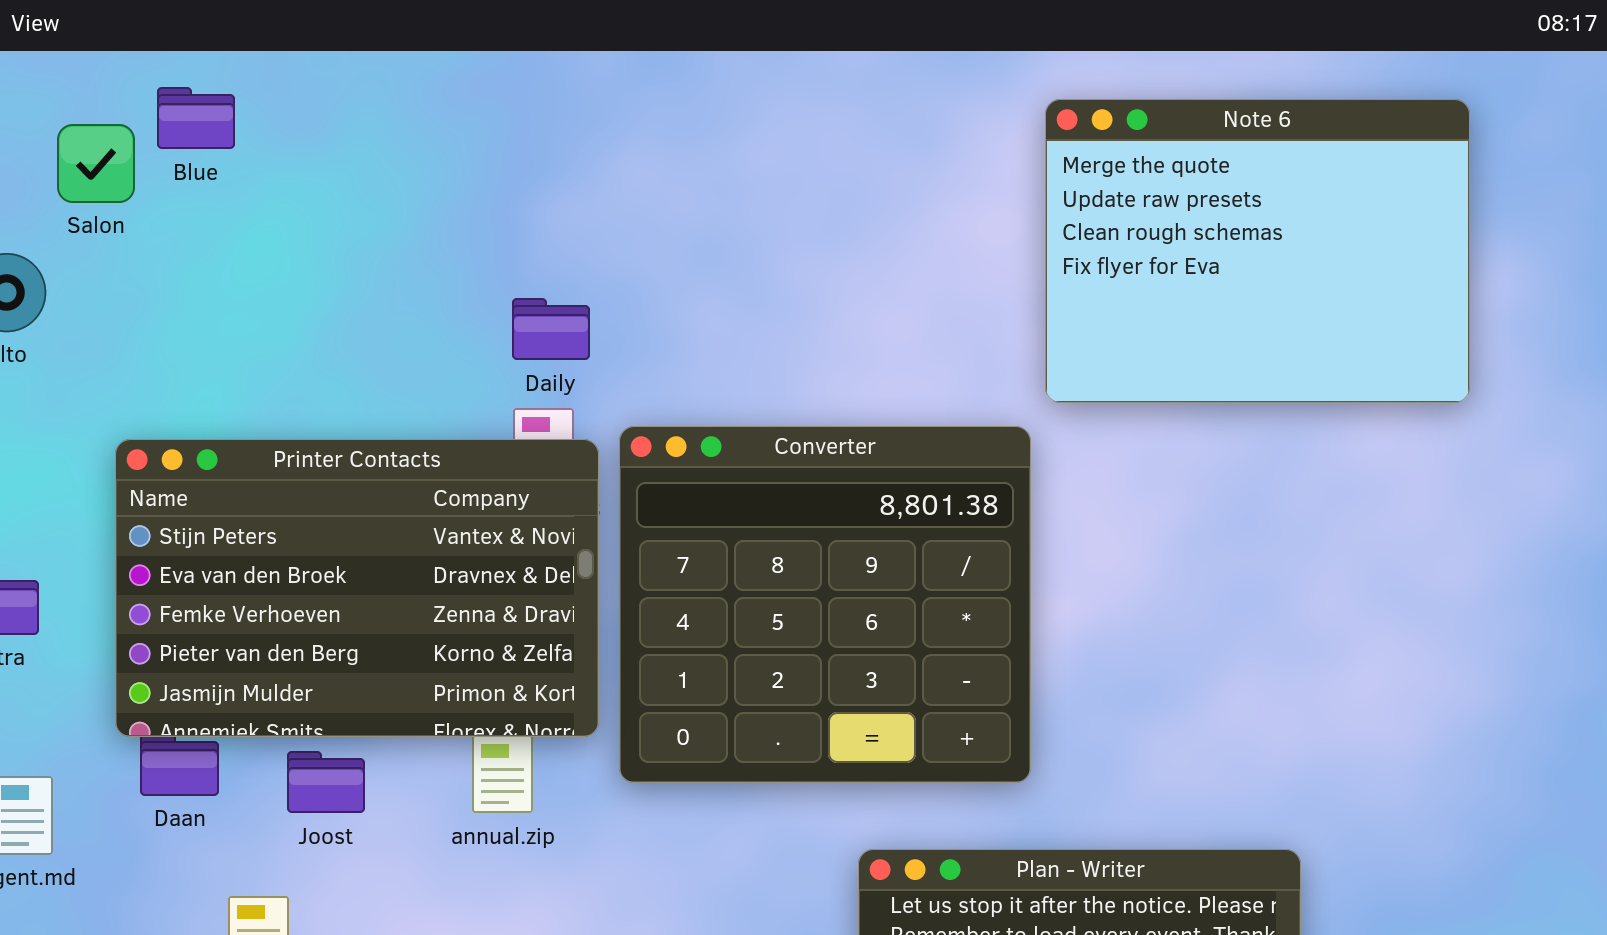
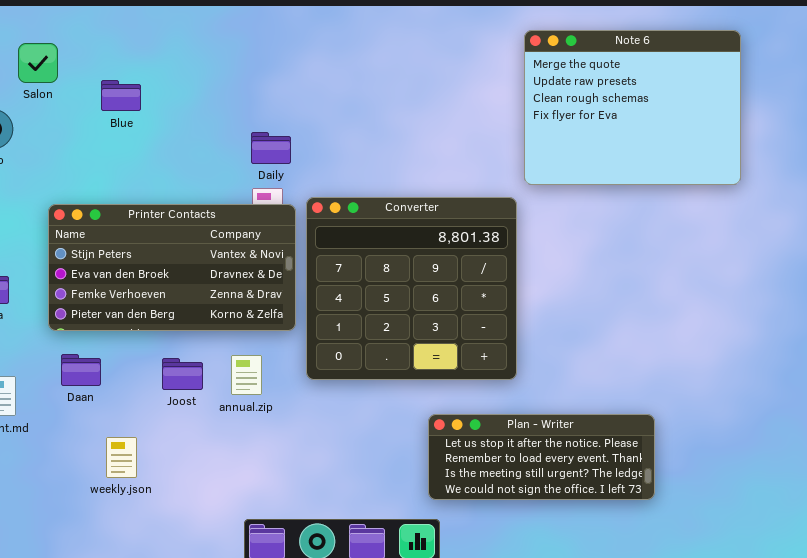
Blue: [157,87,235,149] -> [101,80,141,111], moved
Printer Contacts: [115,439,599,737] -> [48,204,296,331], resized
Joost: [287,751,365,813] -> [162,358,203,390], moved

